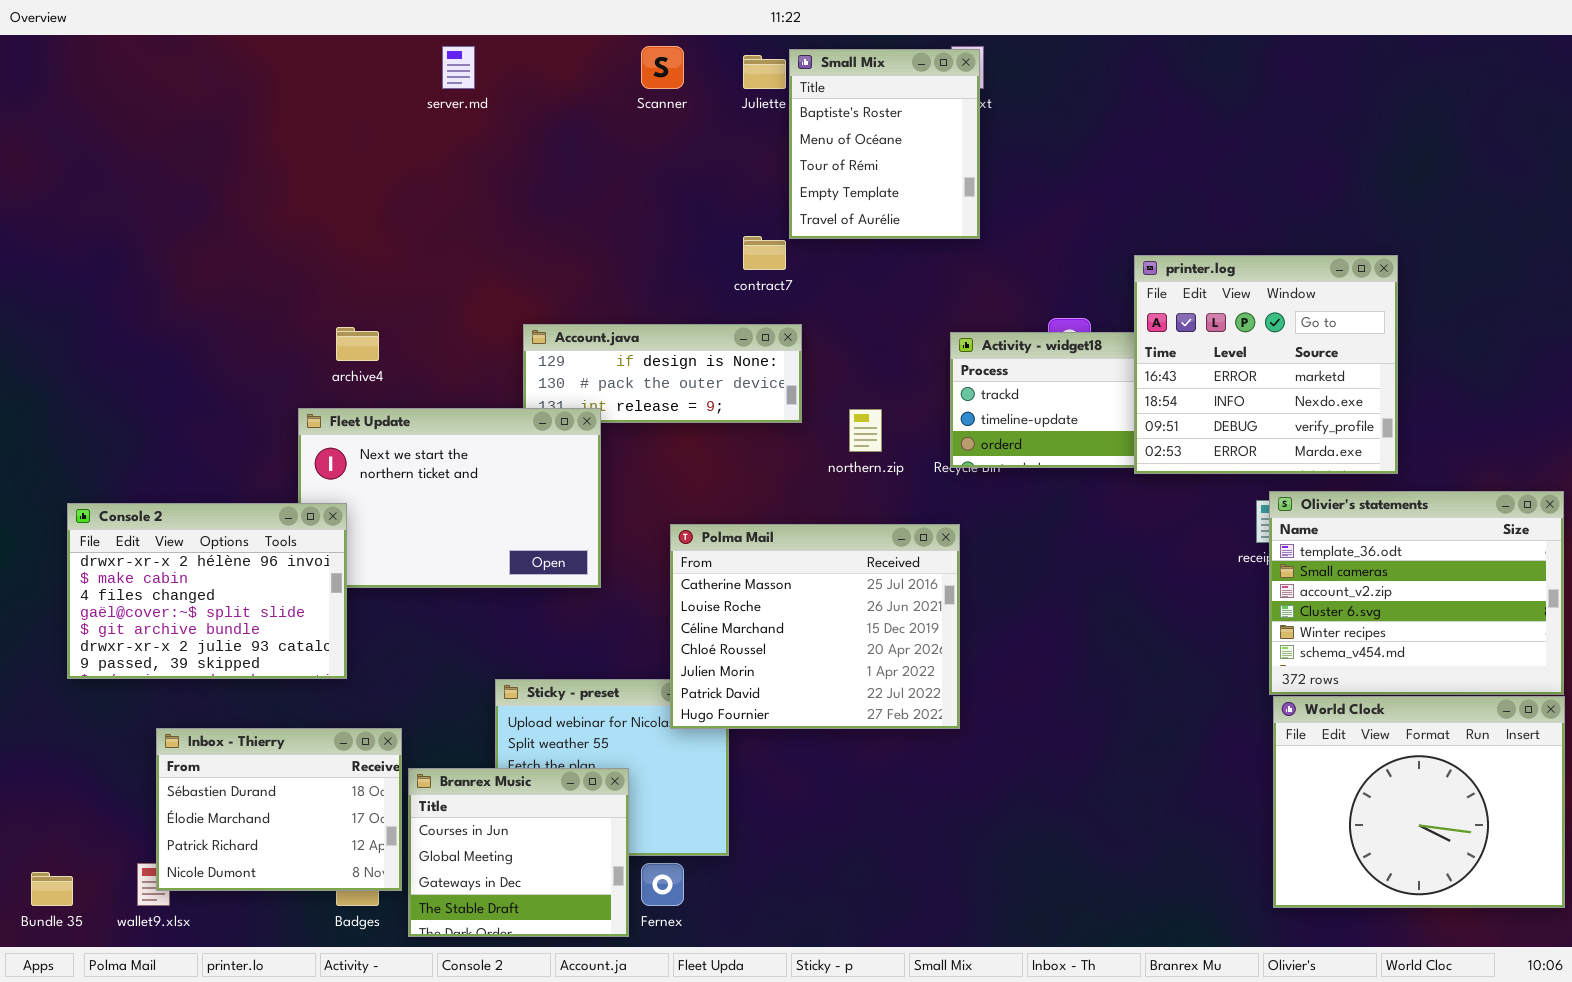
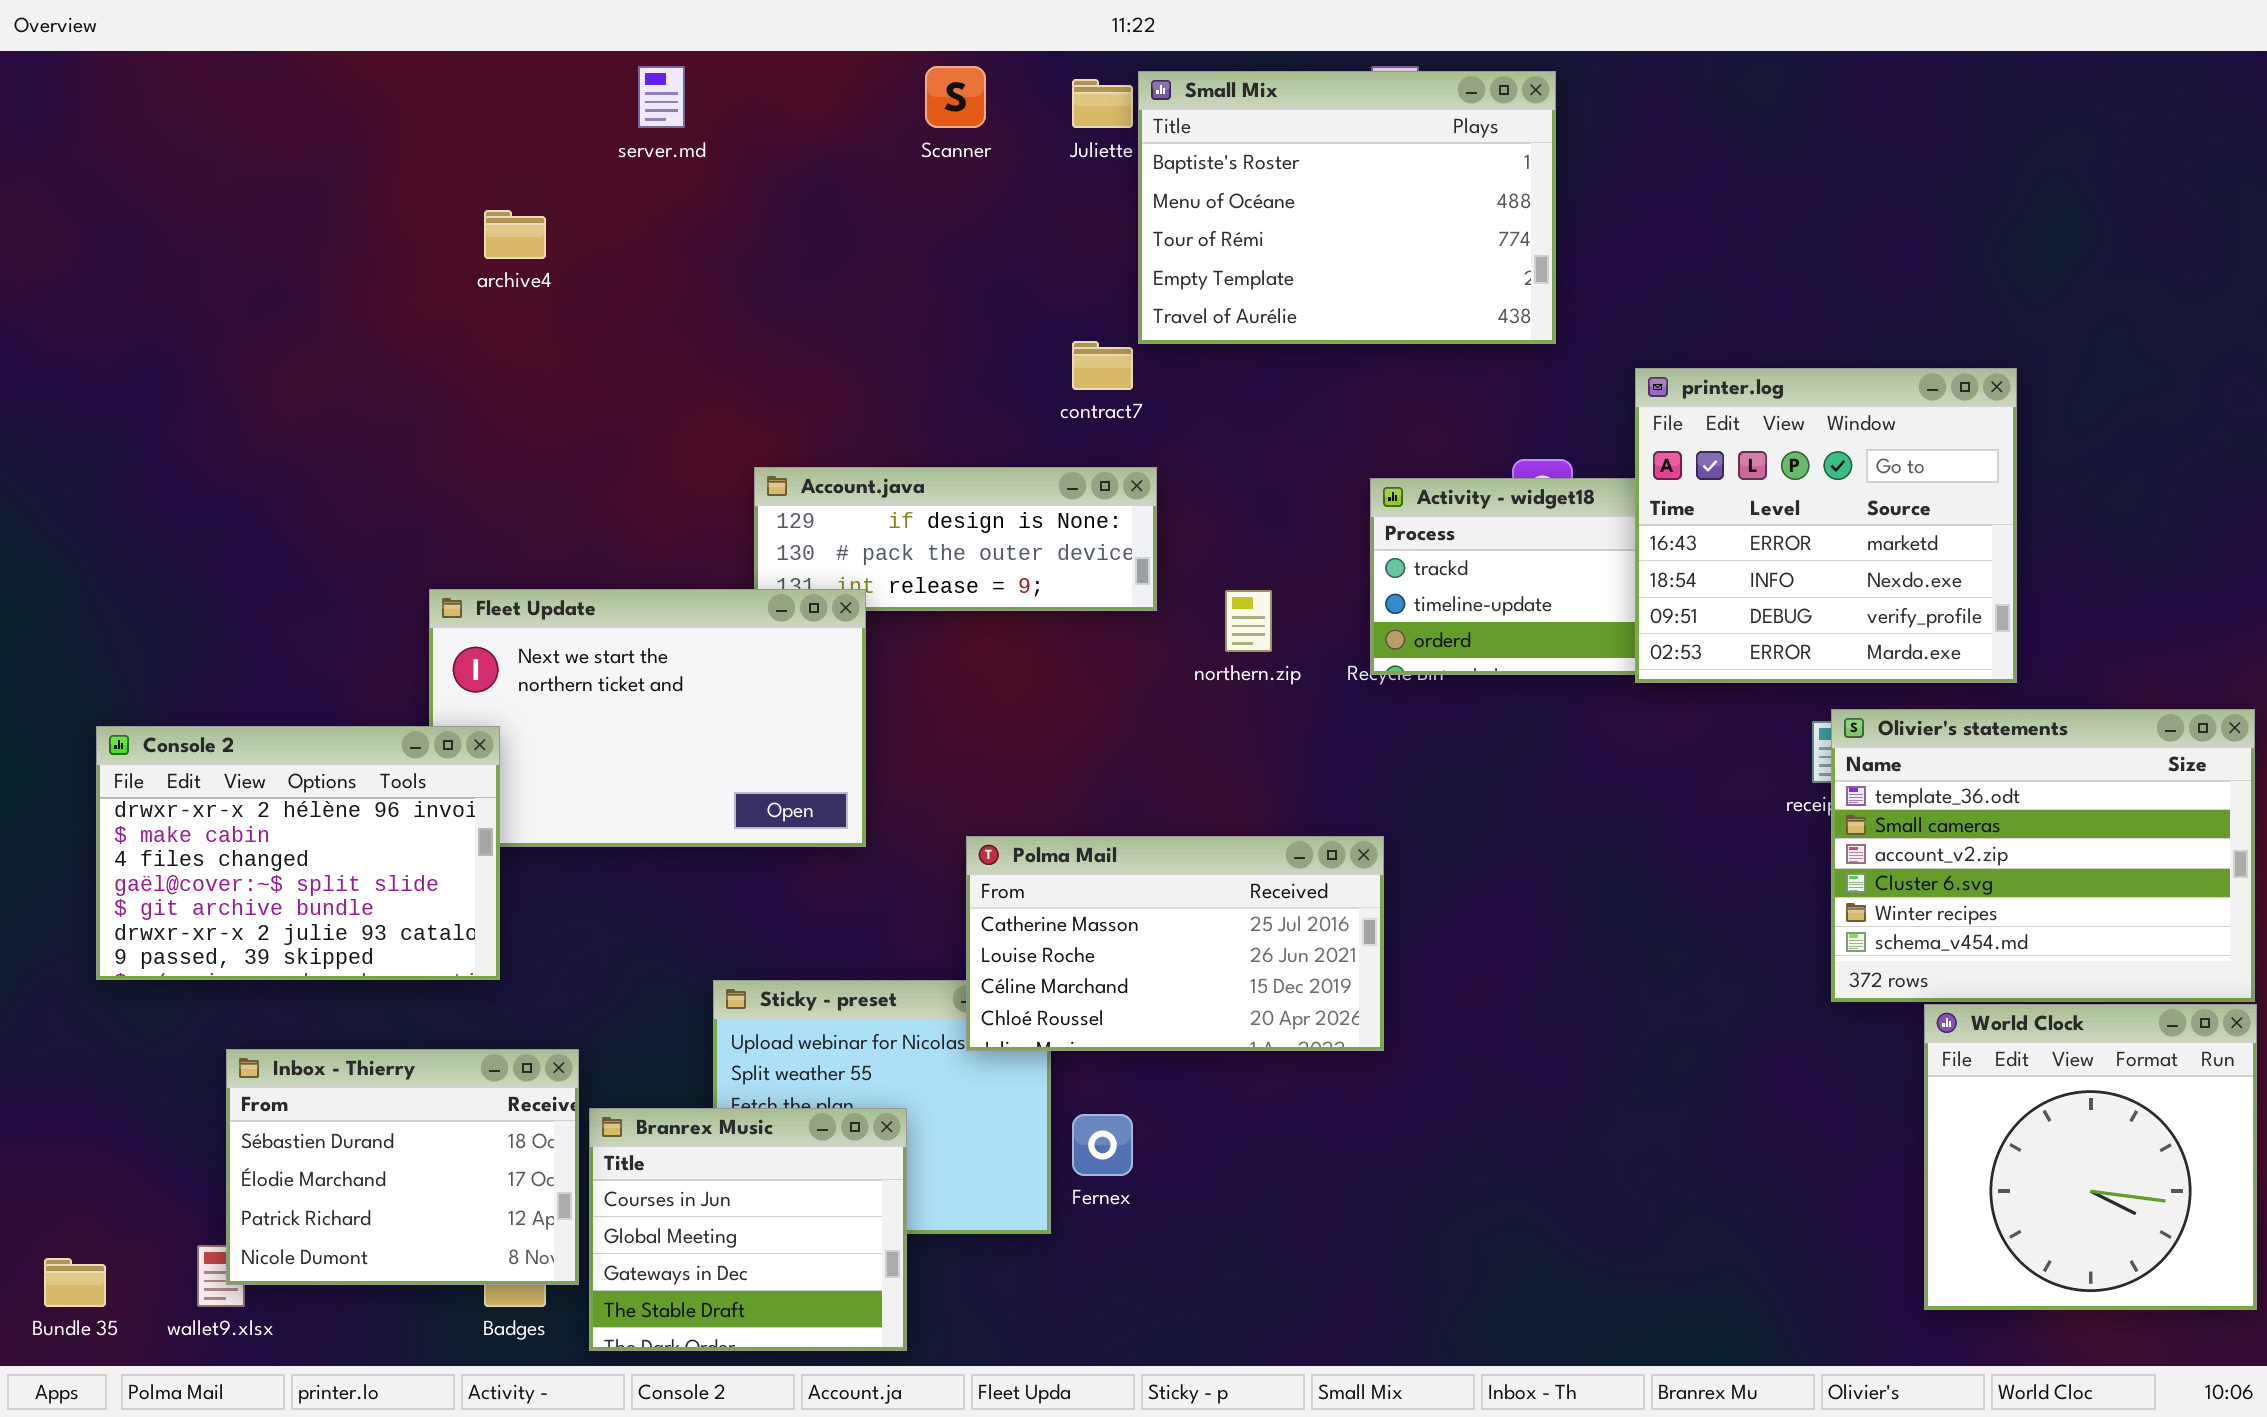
Small Mix: [789,49,980,239] -> [1138,71,1556,344], resized
archive4: [336,327,379,361] -> [484,210,546,259], moved
Polma Mail: [670,524,960,729] -> [966,836,1384,1051], resized
World Clock: [1273,696,1565,908] -> [1924,1004,2257,1310], resized
Fernex: [641,863,684,906] -> [1072,1114,1133,1176], moved

